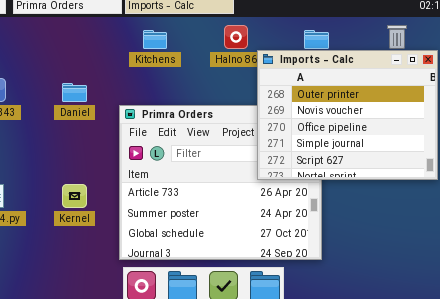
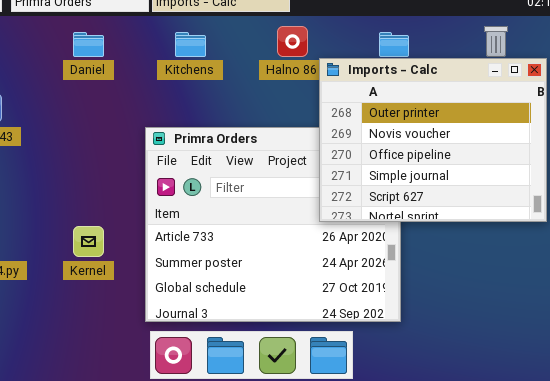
Daniel: [62,83,87,102] -> [73,32,104,57], moved

